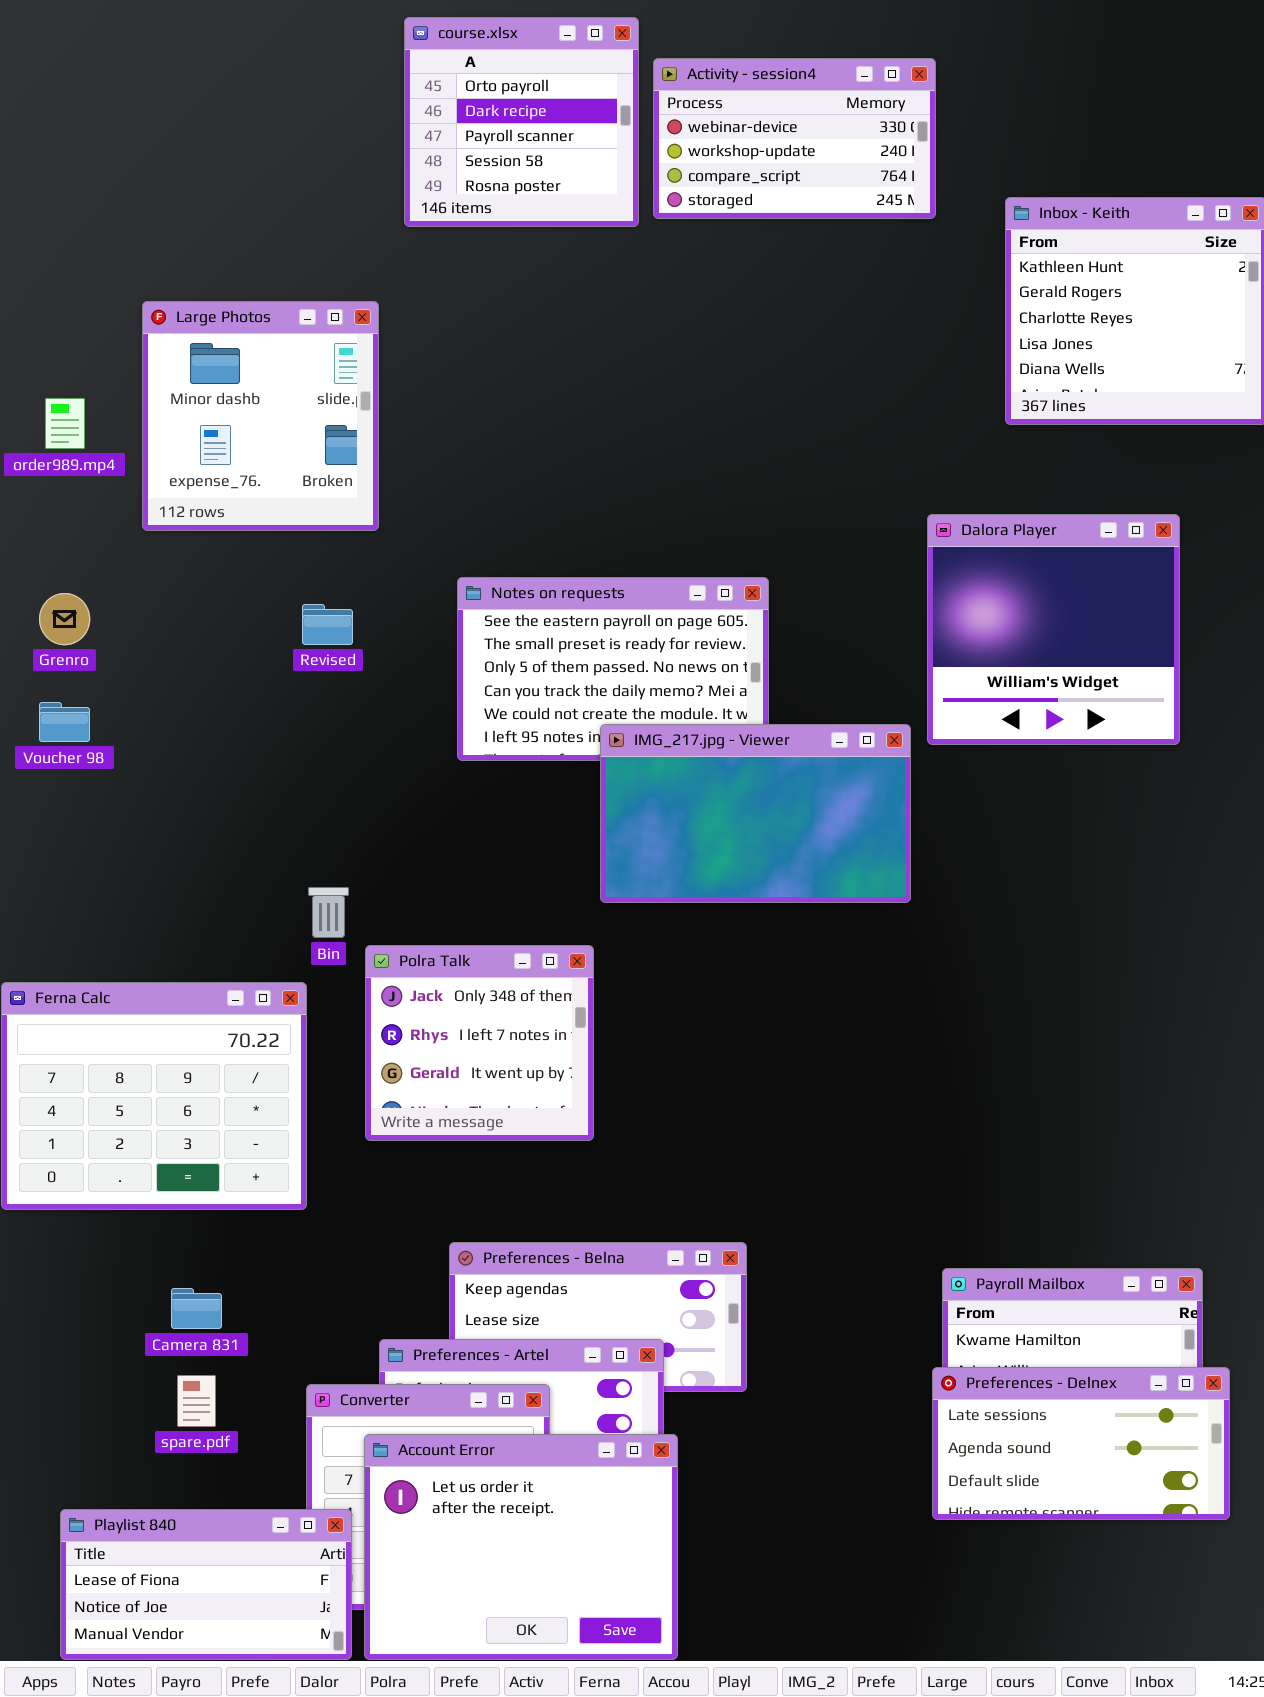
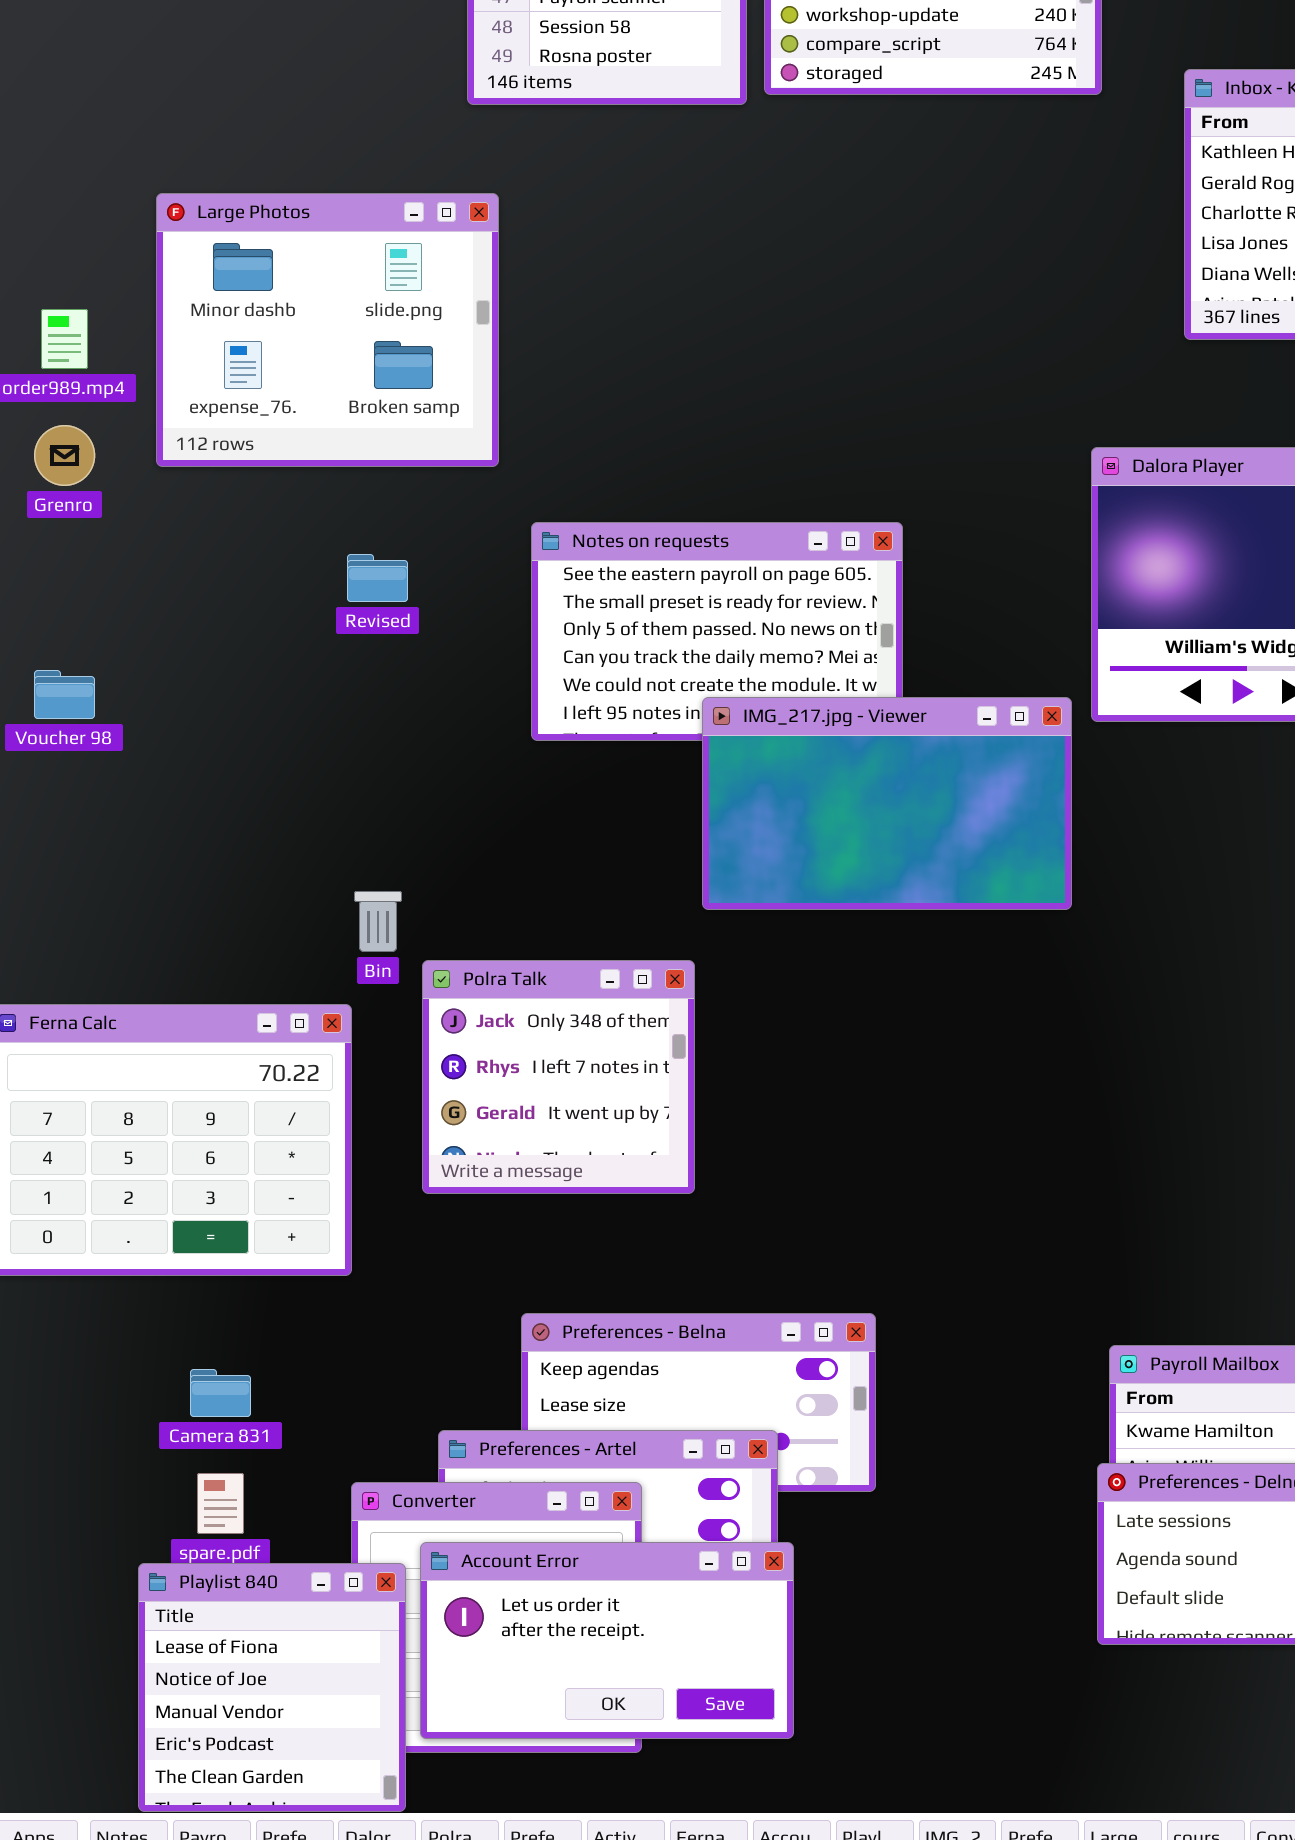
Large Photos: [142,301,379,531] -> [156,193,499,467], resized
Grenro: [39,593,90,645] -> [34,425,95,486], moved
Account Error: [364,1434,678,1660] -> [420,1542,794,1739], resized
Playlist 840: [60,1509,352,1660] -> [138,1563,406,1812], resized

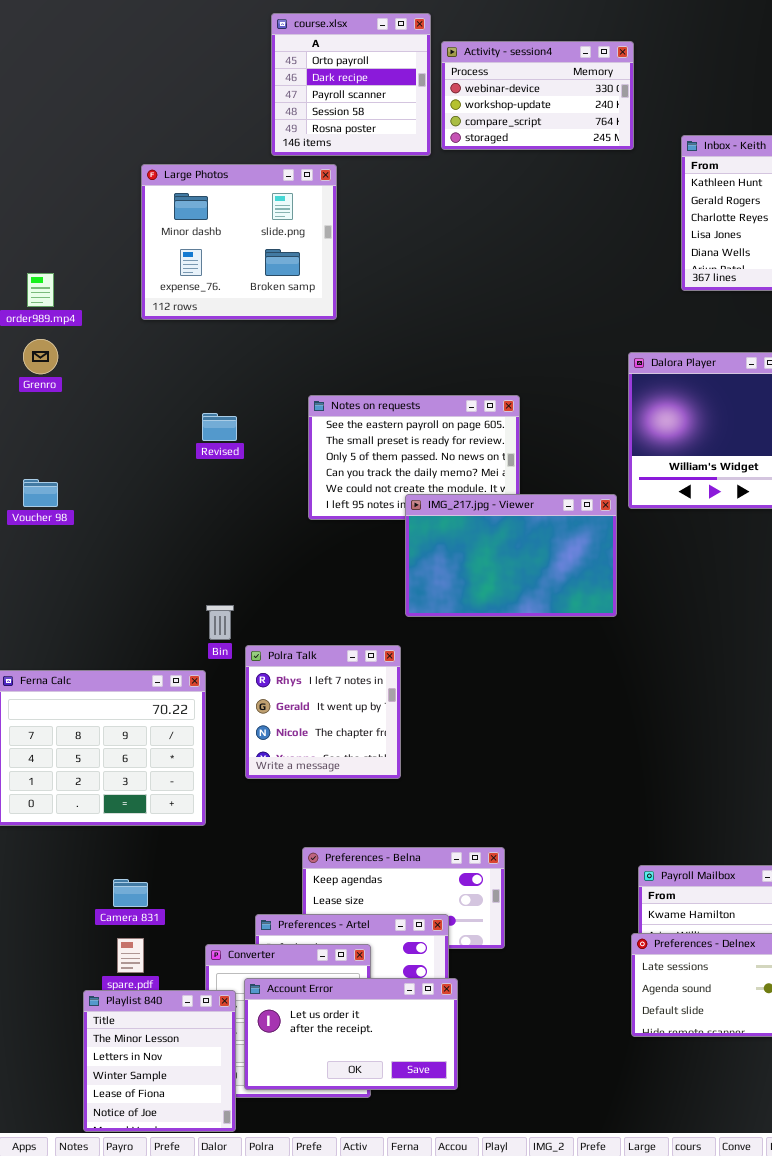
Large Photos: [156,193,499,467] -> [141,164,337,320], moved
Polra Talk: [422,960,695,1194] -> [245,645,401,779], scrolled down 1 row
Playlist 840: [138,1563,406,1812] -> [83,990,236,1132], scrolled up 3 rows

